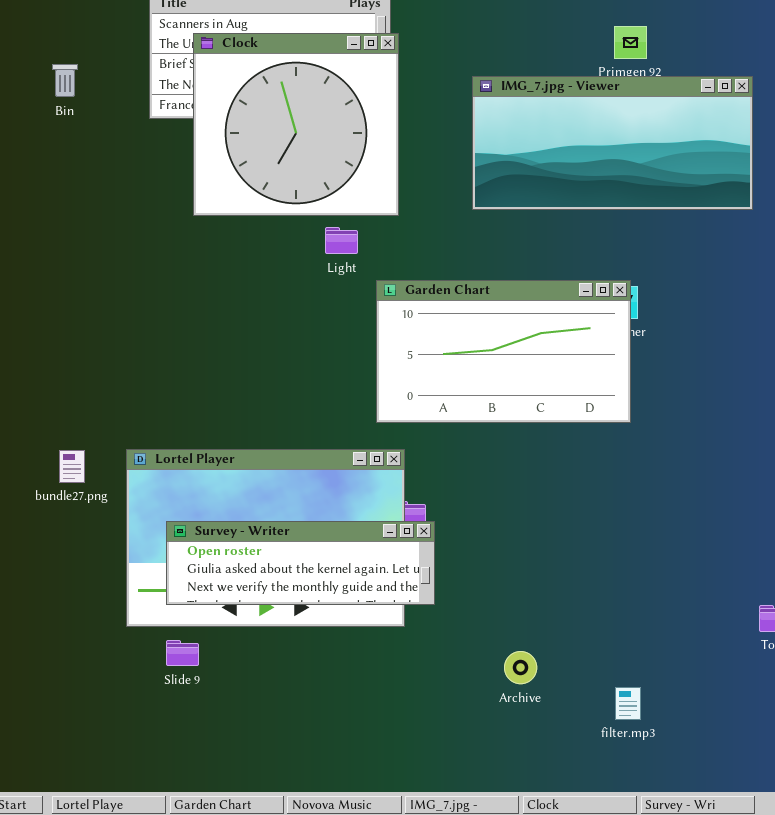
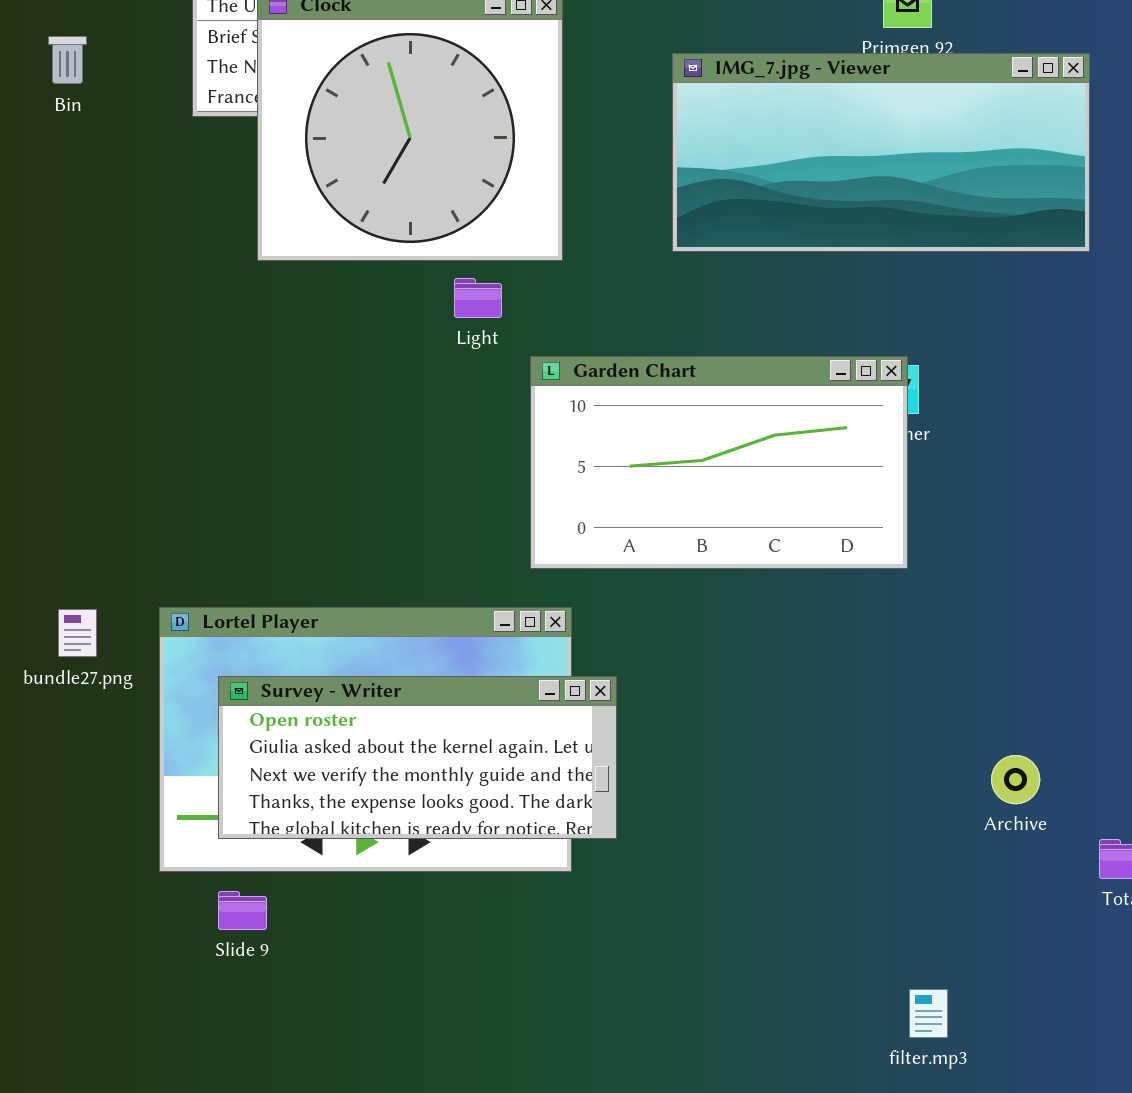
Survey - Writer: [166,521,435,605] -> [218,676,617,839], resized
Archive: [504,651,537,684] -> [991,755,1040,804], moved
filter.mp3: [615,687,641,720] -> [909,989,948,1038], moved

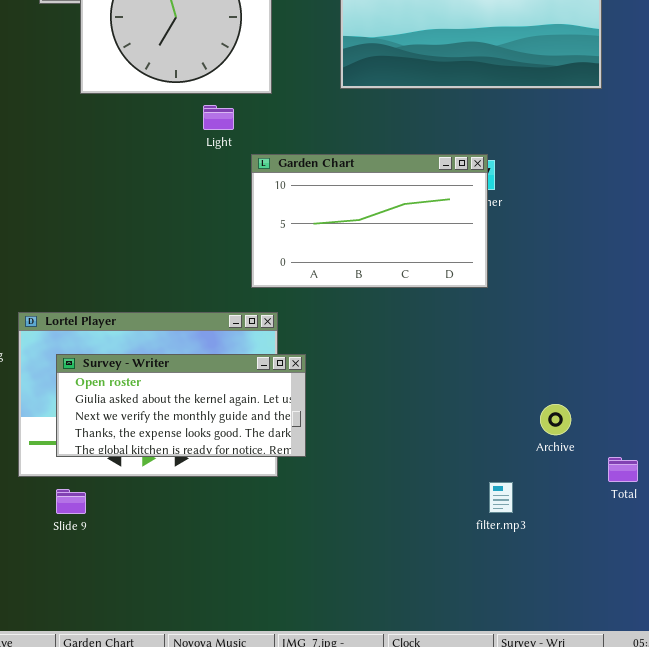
filter.mp3: [909,989,948,1038] -> [489,482,513,513], moved

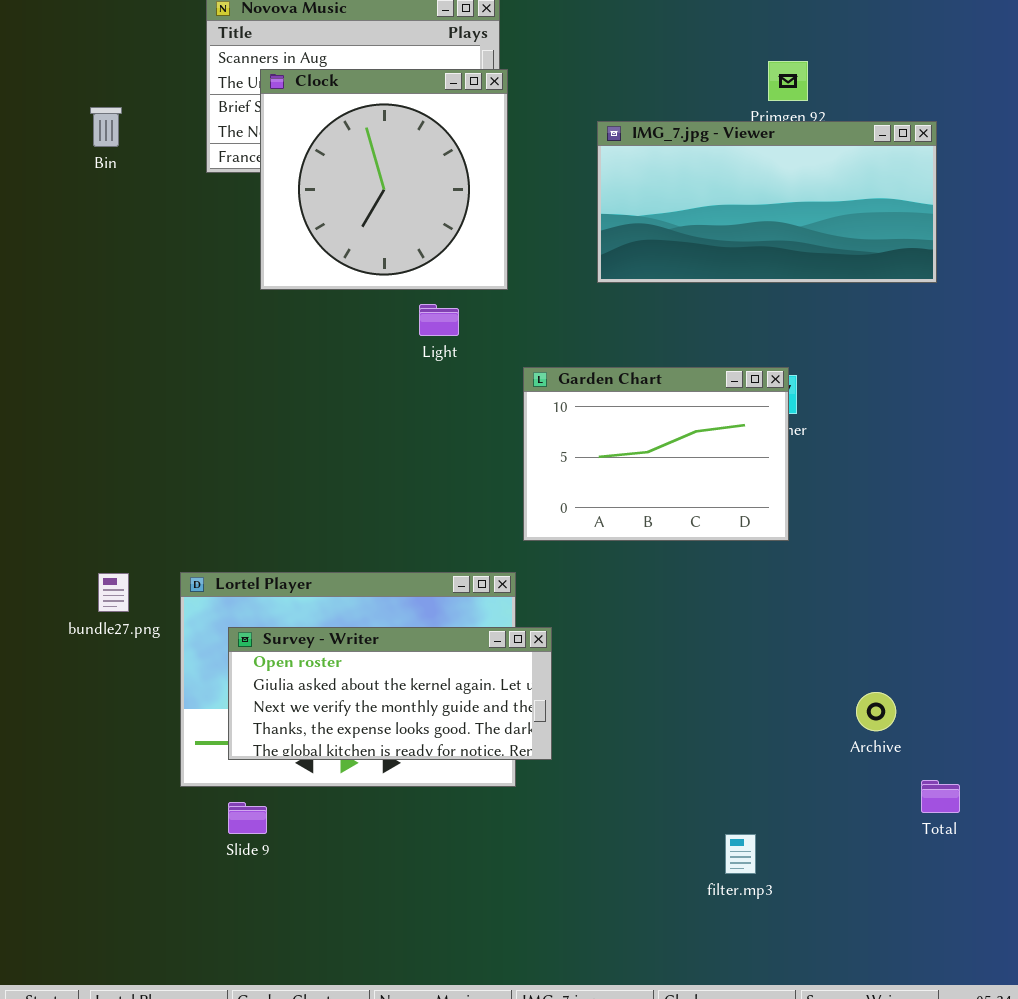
Garden Chart: [251,154,488,288] -> [523,367,789,541], resized
Total: [608,457,638,482] -> [921,780,960,813], moved
filter.mp3: [489,482,513,513] -> [725,834,756,874], moved

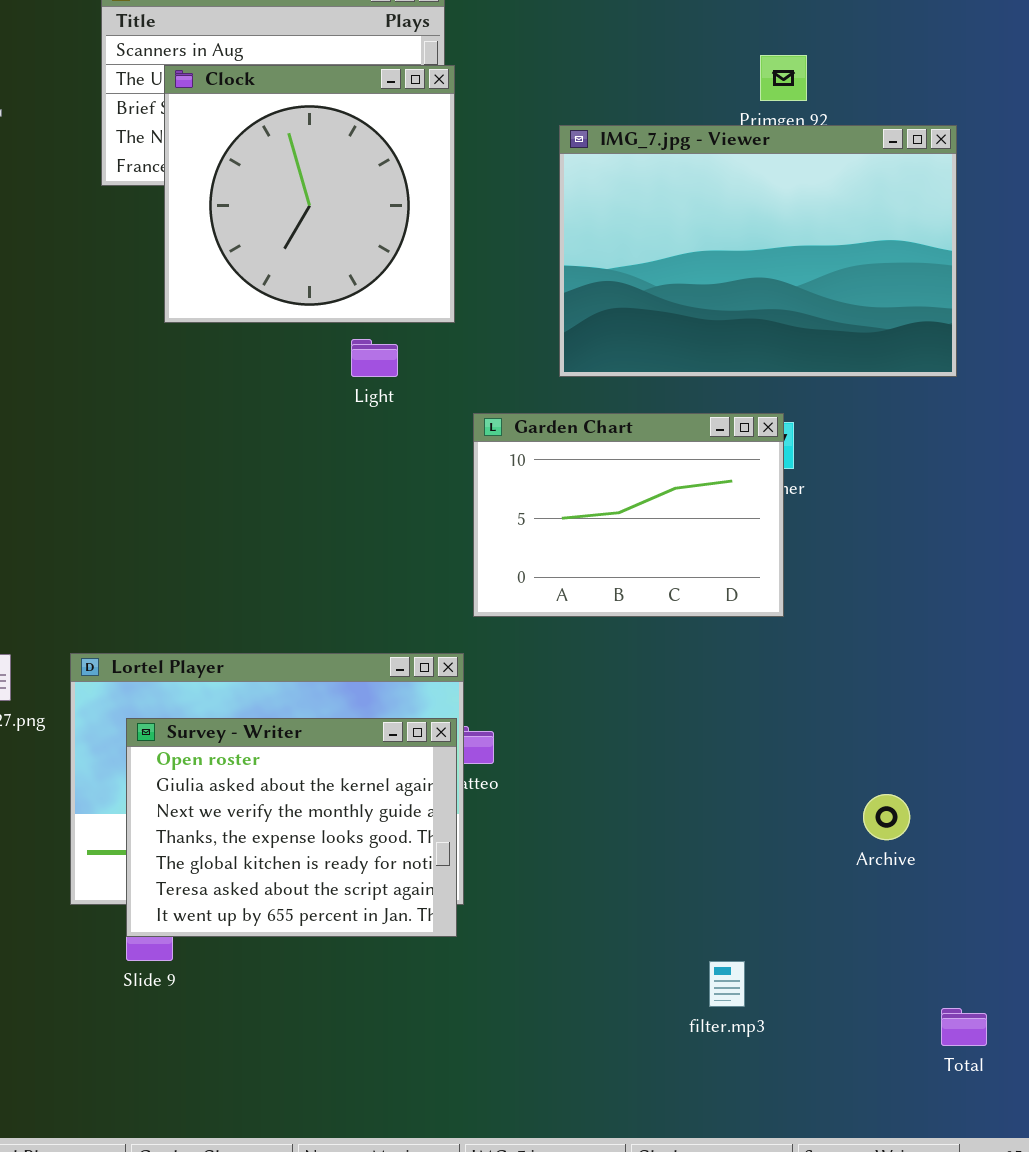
IMG_7.jpg - Viewer: [597,121,937,283] -> [559,125,957,377], resized
Survey - Writer: [228,627,552,760] -> [126,718,457,937], resized
Total: [921,780,960,813] -> [941,1008,987,1046], moved

